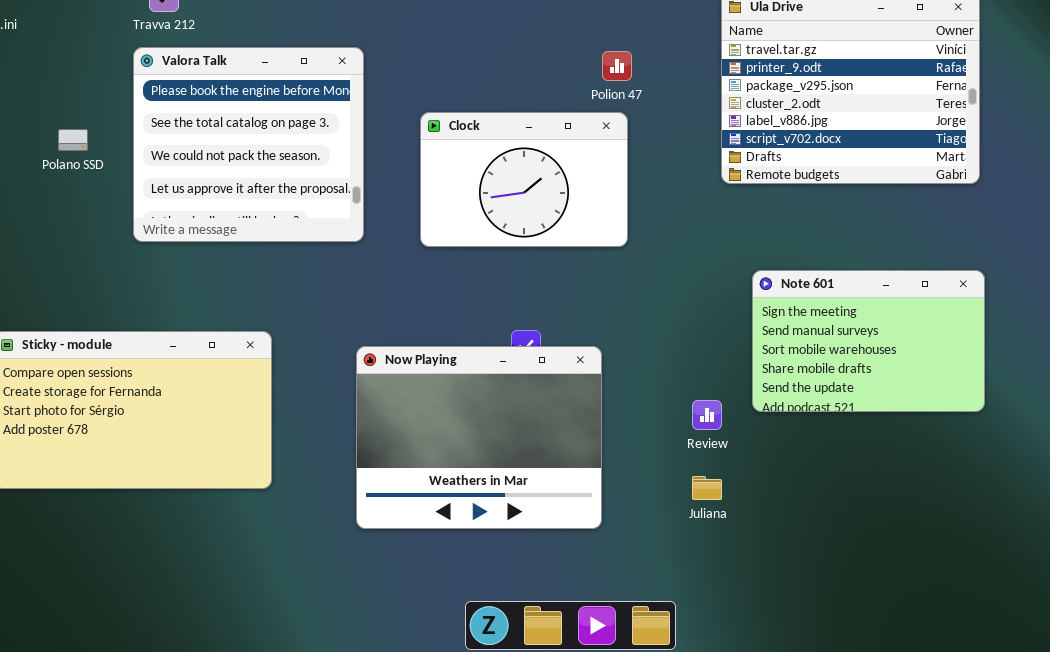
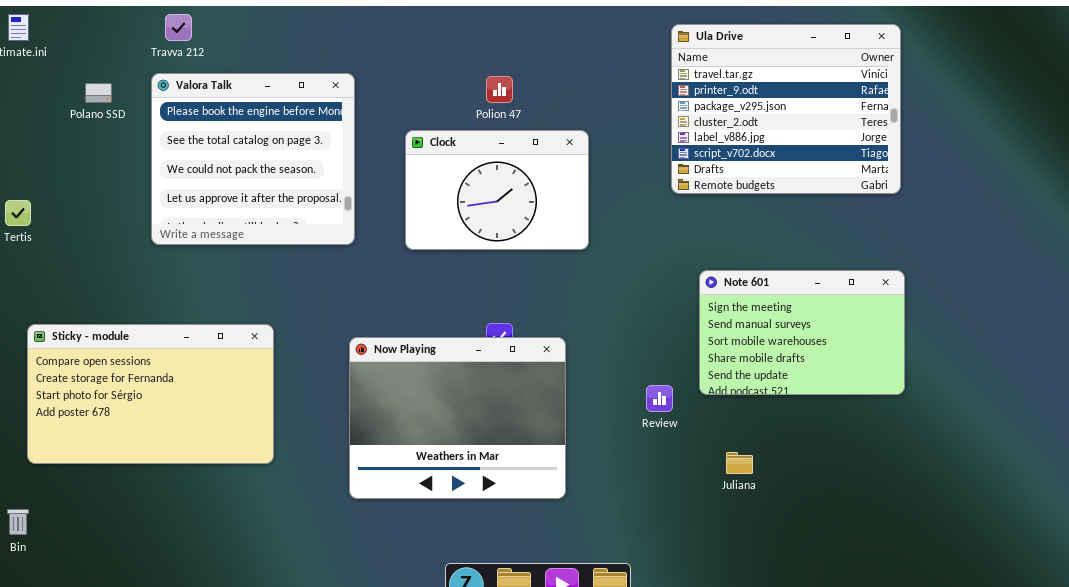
Polion 47: [602,51,632,81] -> [486,76,513,103], moved
Polano SSD: [58,129,88,151] -> [85,83,112,103], moved
Juliana: [692,476,722,500] -> [726,452,753,474], moved

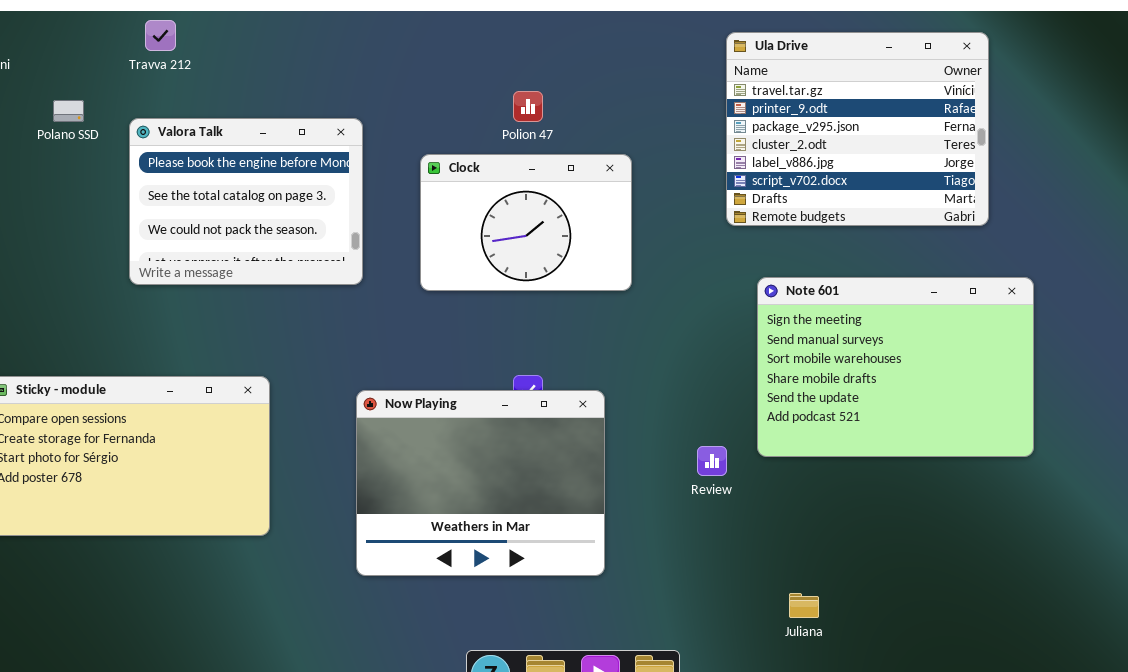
Valora Talk: [151,73,355,245] -> [129,118,363,285], resized
Note 601: [699,270,905,395] -> [757,277,1034,457], resized
Juliana: [726,452,753,474] -> [789,593,819,618], moved

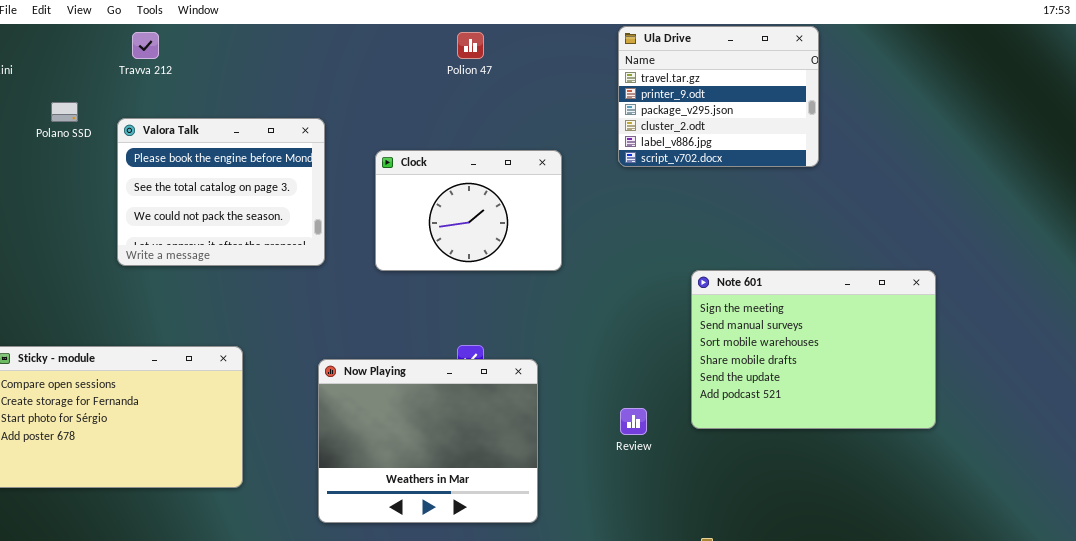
Ula Drive: [726,32,989,226] -> [618,26,819,167], moved, resized
Polion 47: [513,91,543,122] -> [457,32,484,59], moved
Note 601: [757,277,1034,457] -> [691,270,936,429], moved

